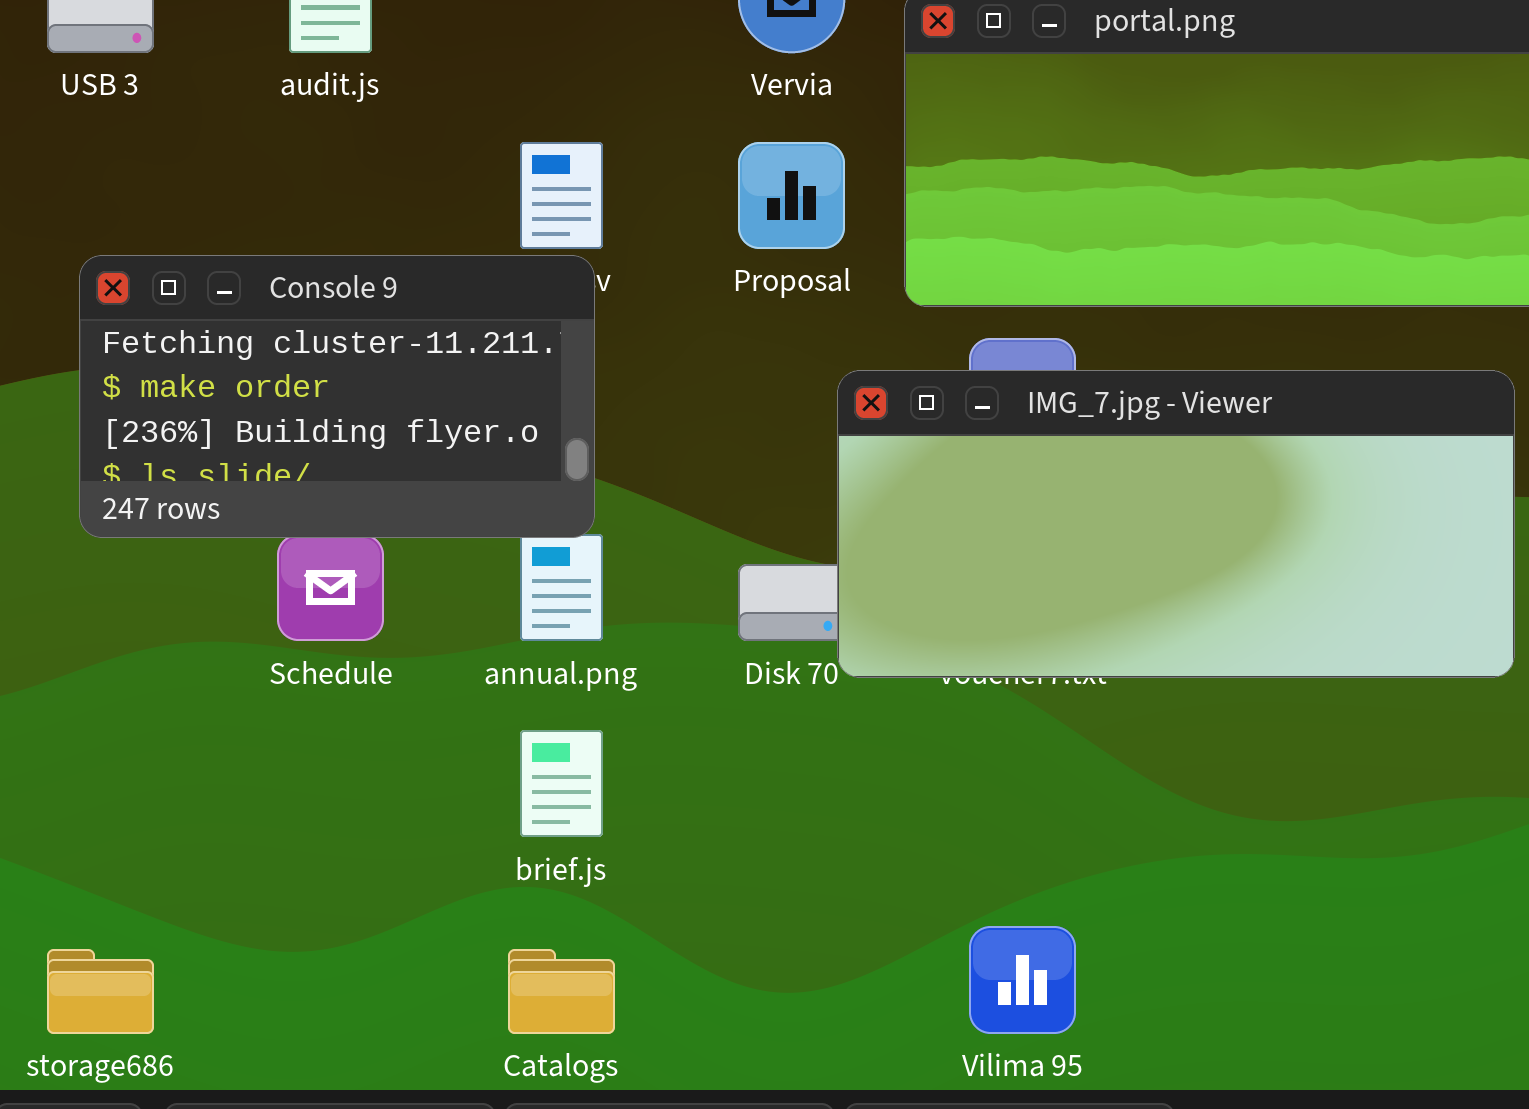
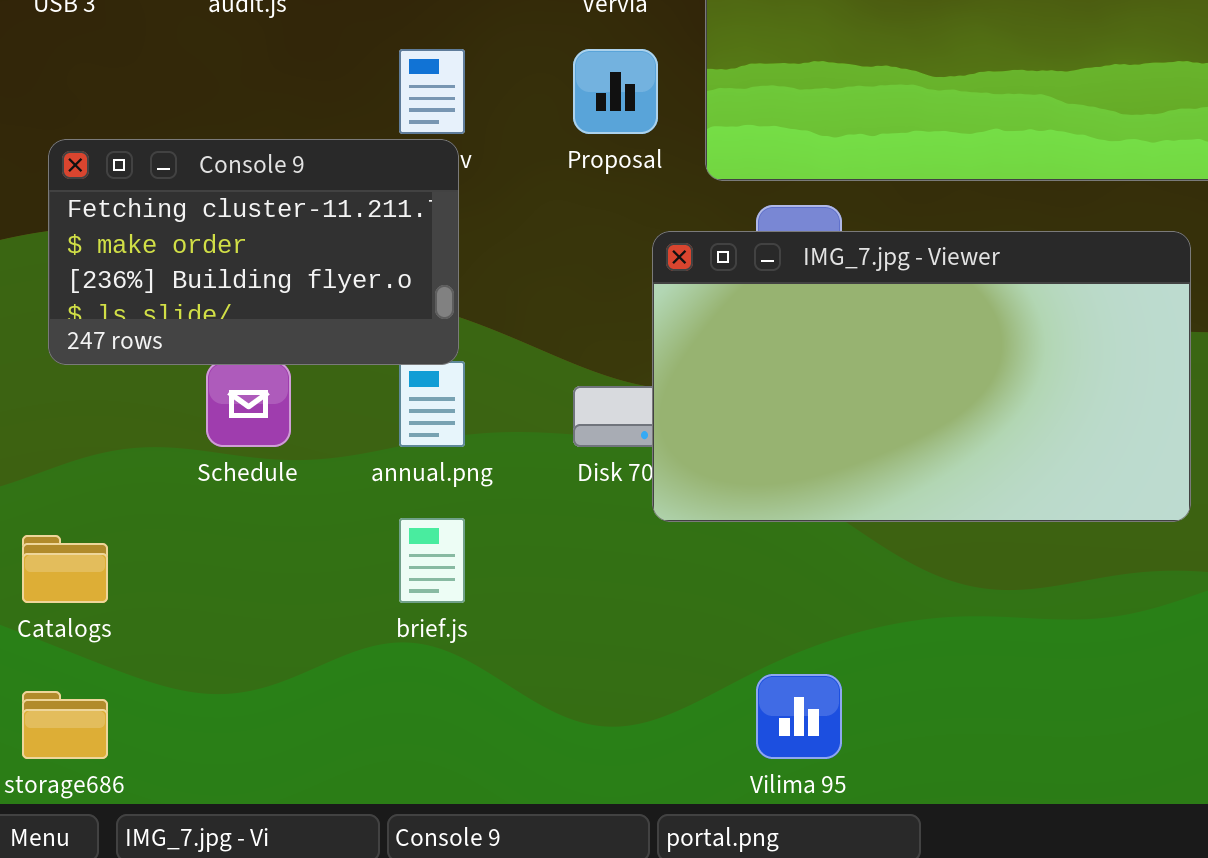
IMG_7.jpg - Viewer: [837,370,1515,678] -> [652,231,1191,522], resized
Catalogs: [508,949,615,1034] -> [22,535,108,603], moved

